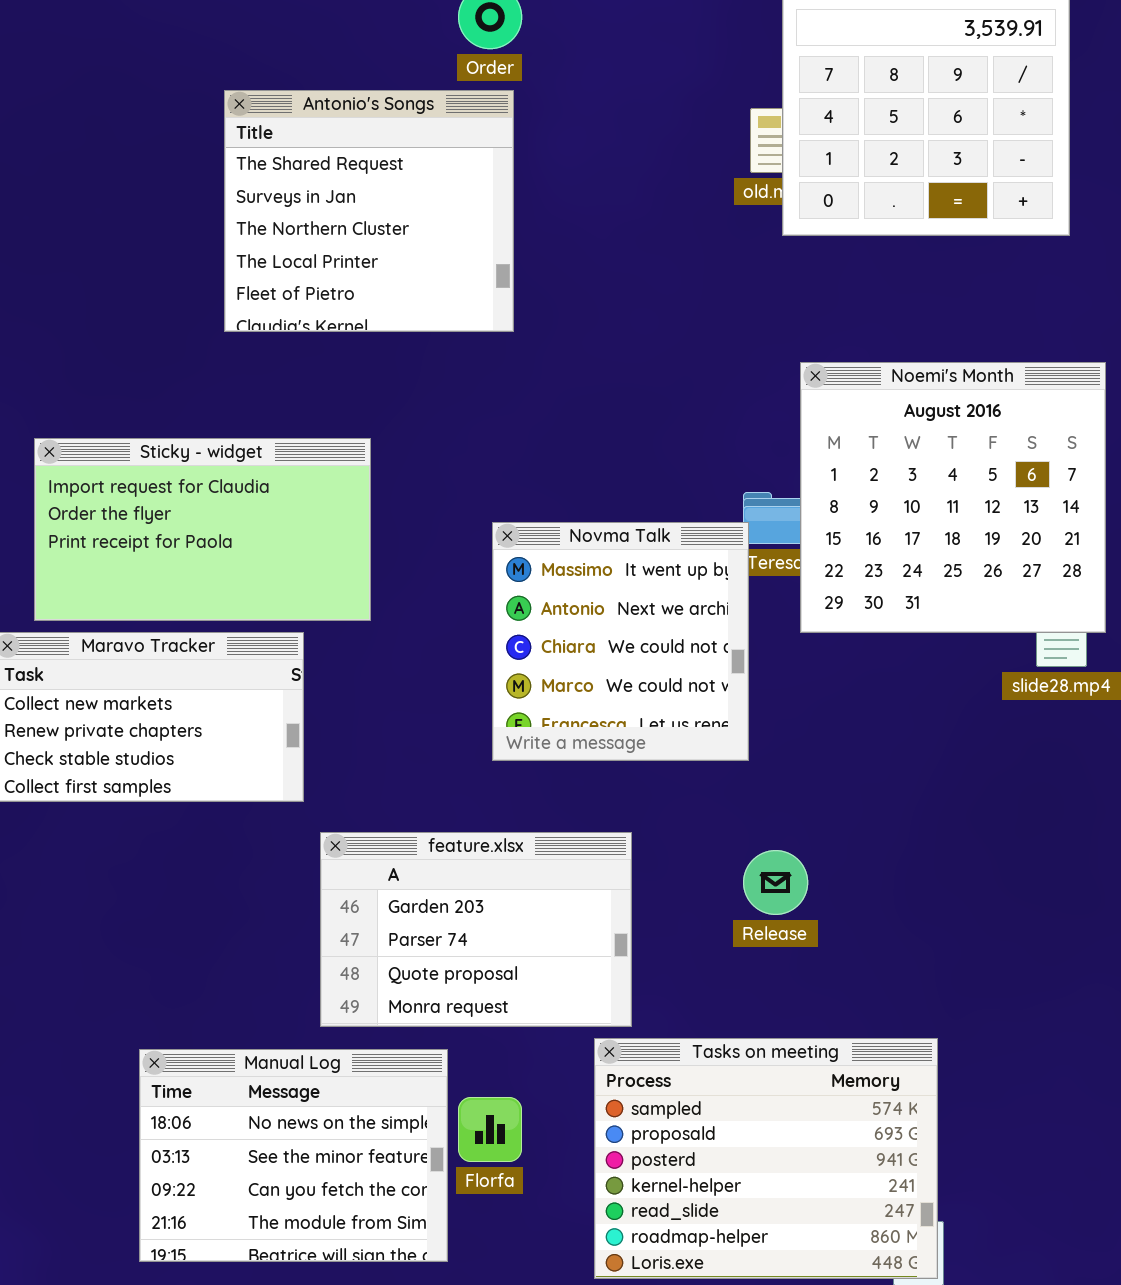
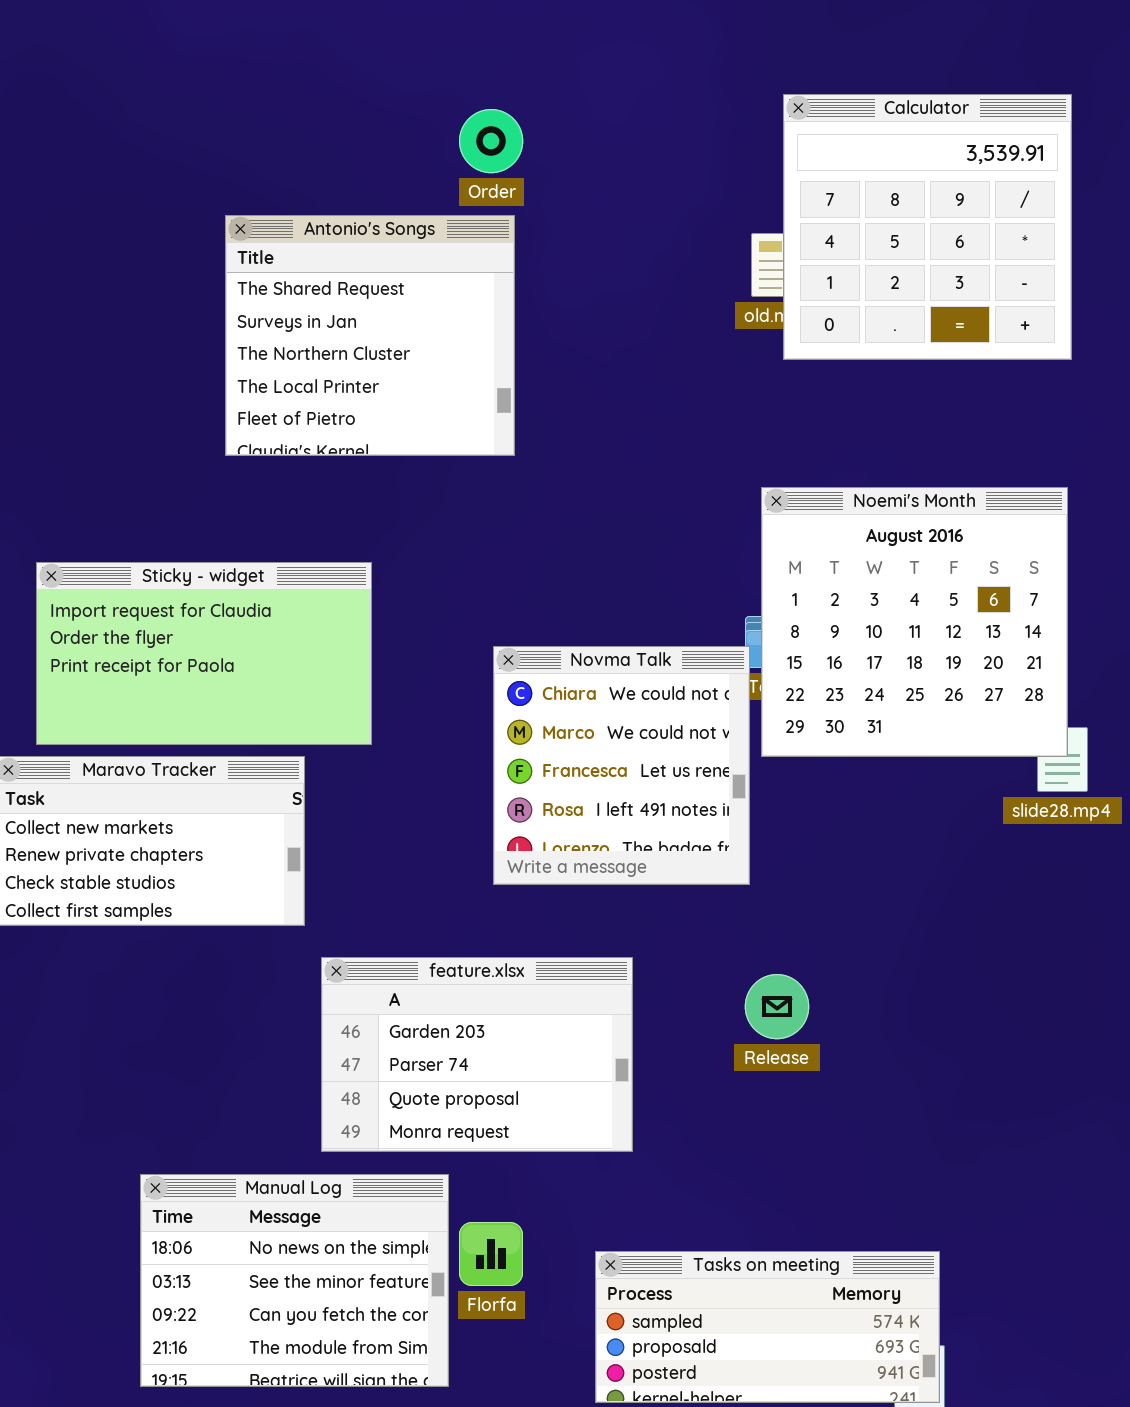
Noemi's Month: [800,362,1106,633] -> [761,487,1068,757], moved
Novma Talk: [492,522,749,761] -> [493,646,750,885], scrolled down 2 rows
Tasks on meeting: [594,1038,938,1279] -> [595,1251,940,1403], resized

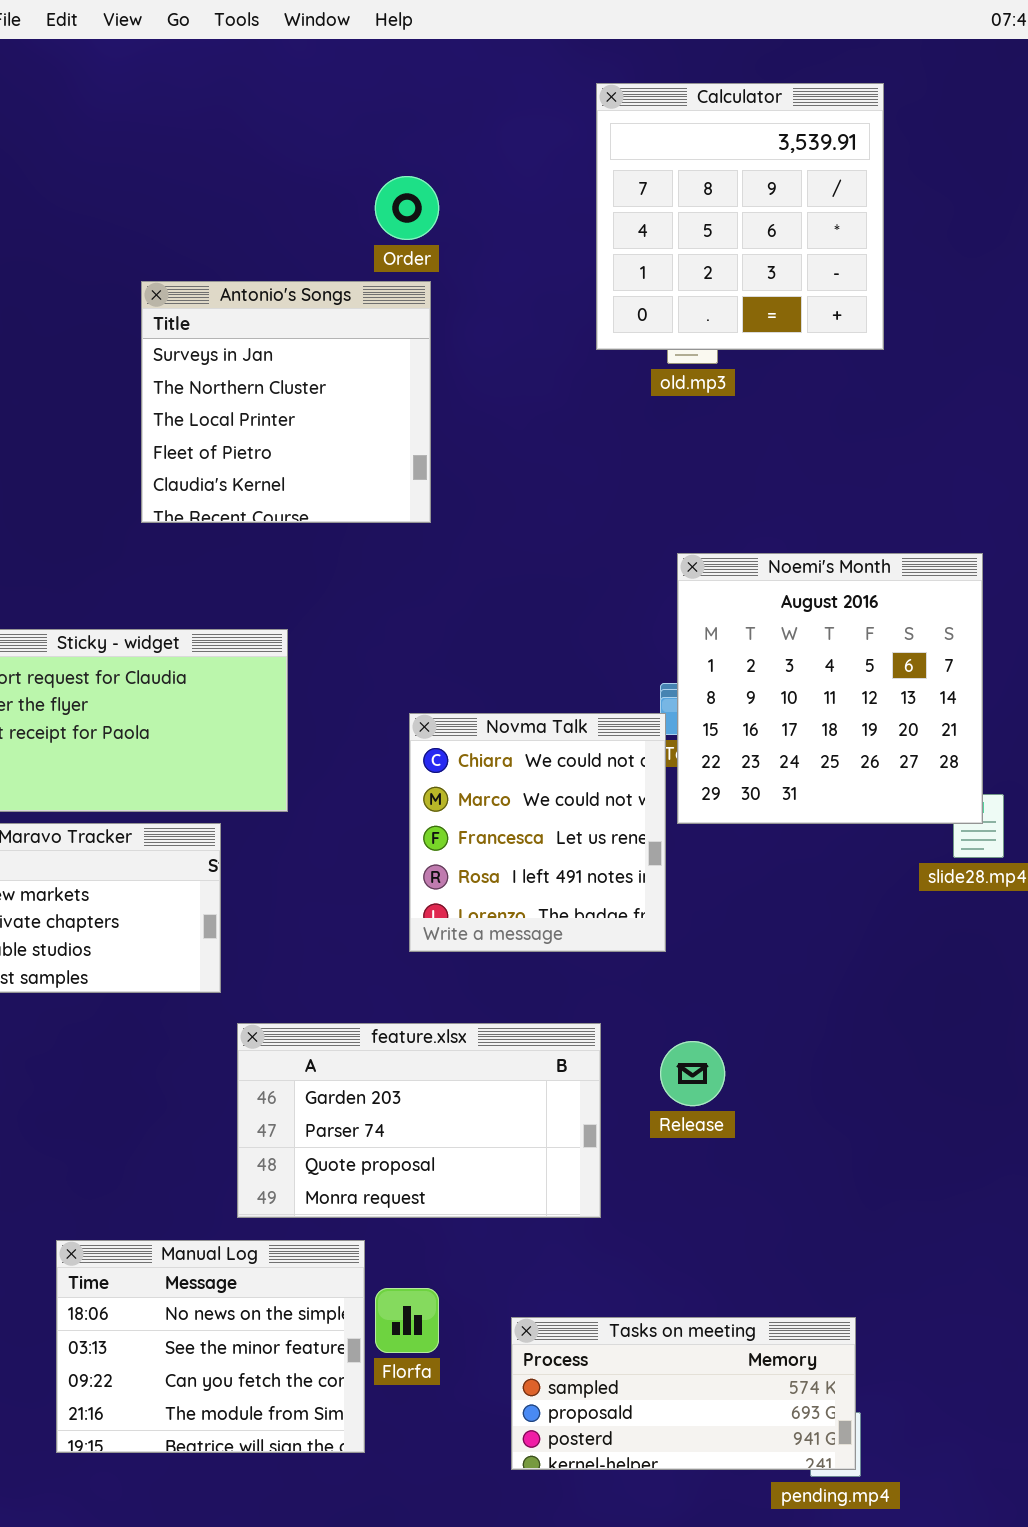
Calculator: [783,94,1072,360] -> [596,83,884,350], moved
Antonio's Songs: [225,215,515,456] -> [141,281,431,523], scrolled down 1 row
feature.xlsx: [321,957,633,1152] -> [237,1023,601,1218], resized

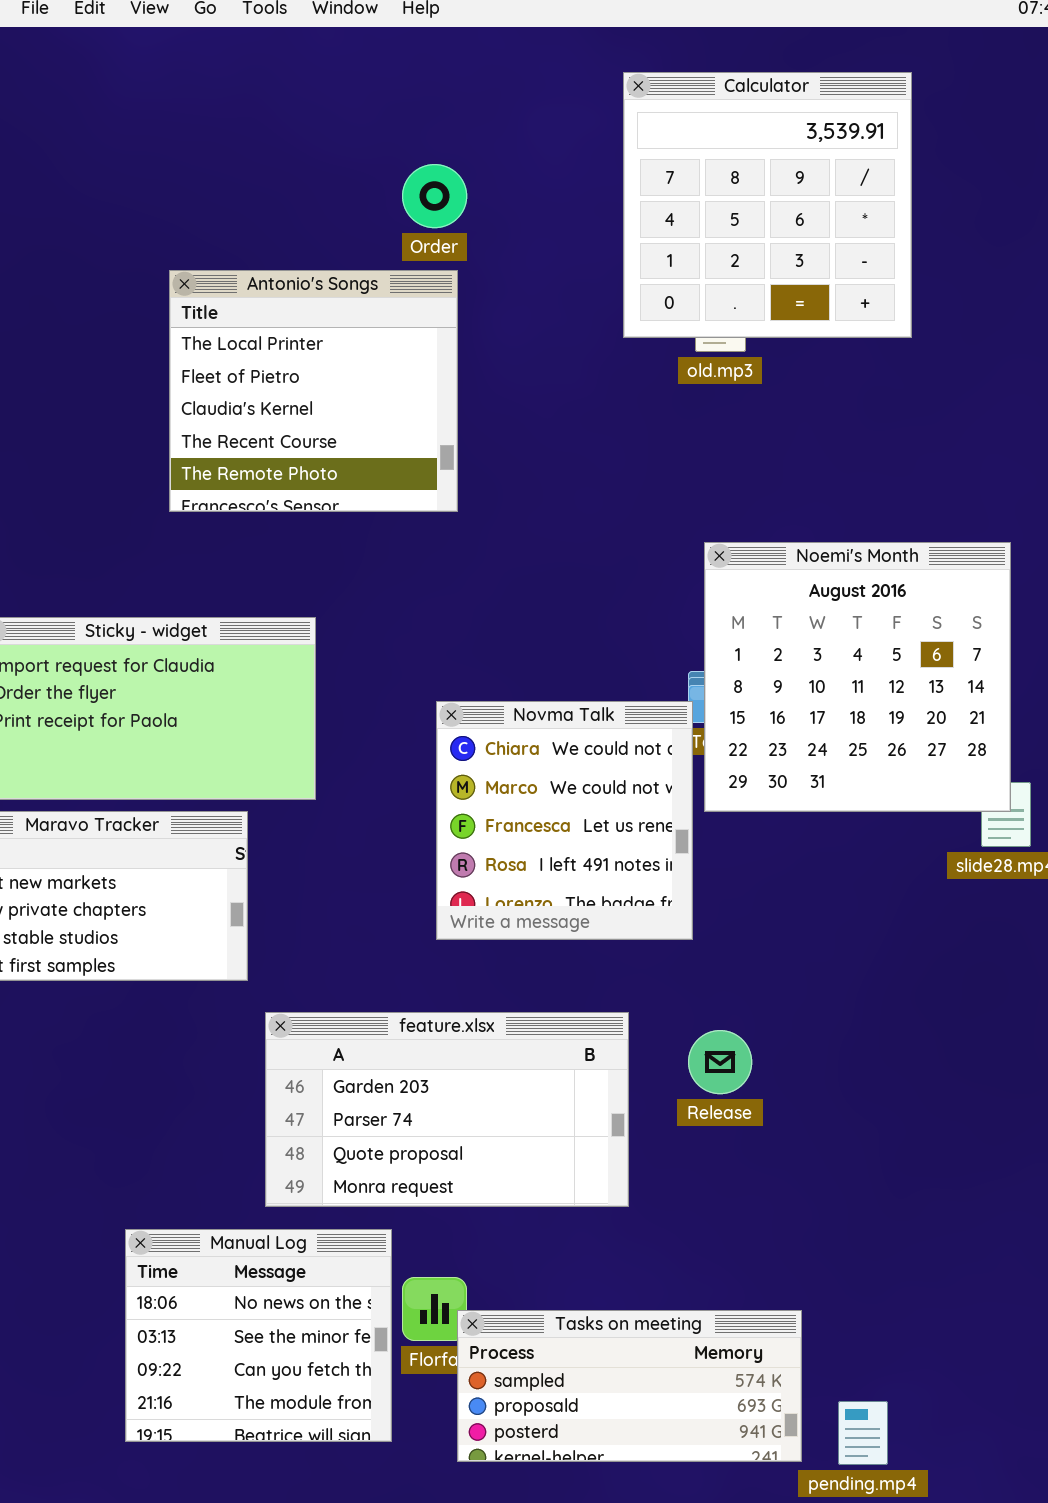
Antonio's Songs: [141,281,431,523] -> [169,270,458,512], scrolled down 2 rows
Manual Log: [56,1240,365,1453] -> [125,1229,392,1442], resized
Tasks on meeting: [511,1317,856,1470] -> [457,1310,802,1462], moved

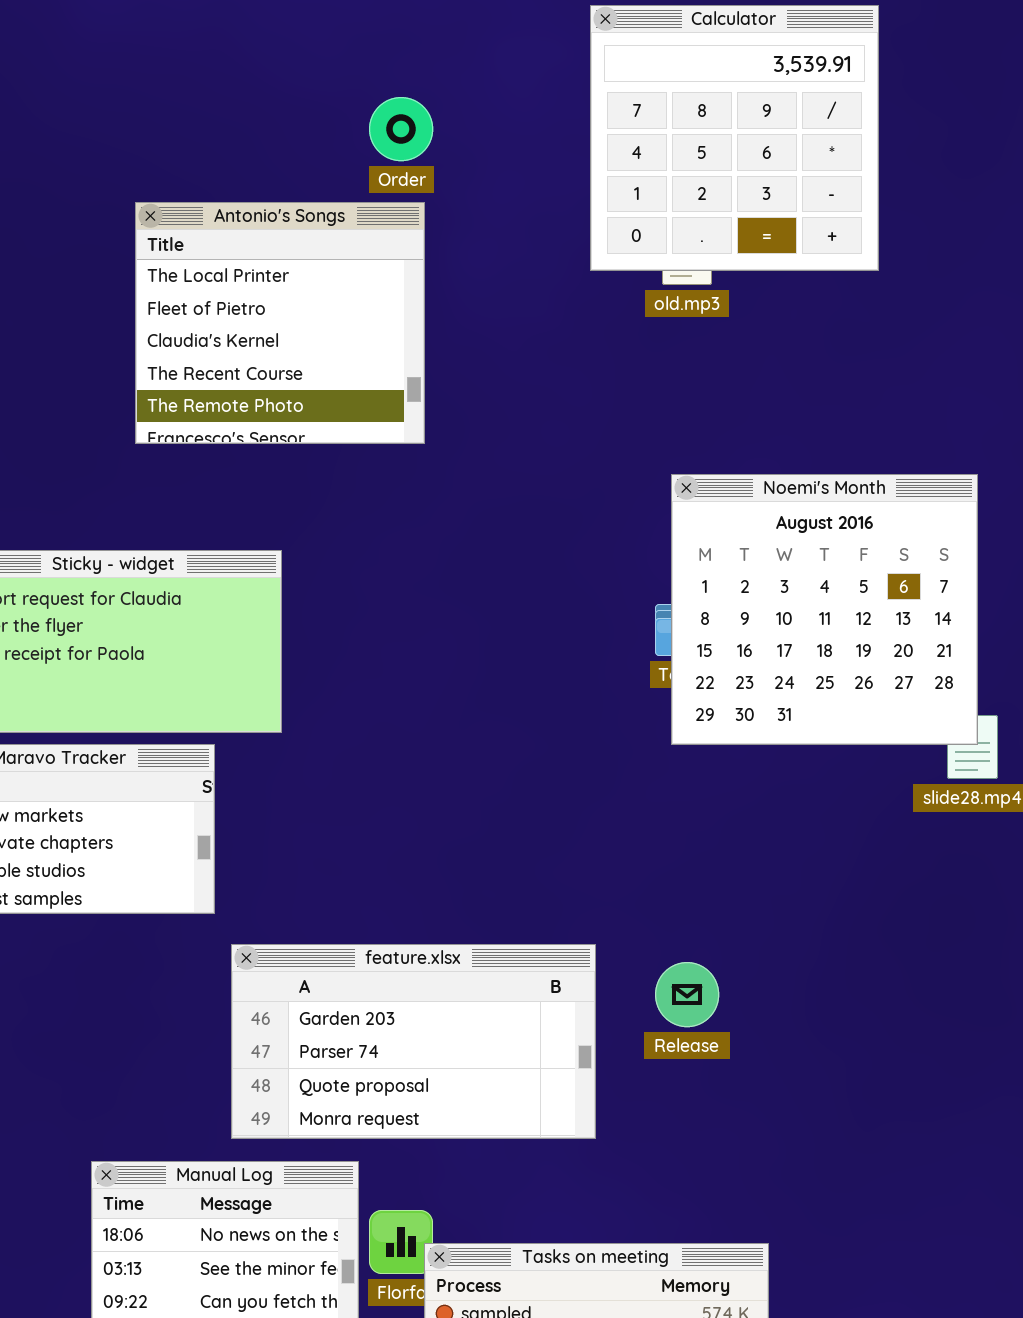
Novma Talk: [436,701,693,940] -> none, closed

